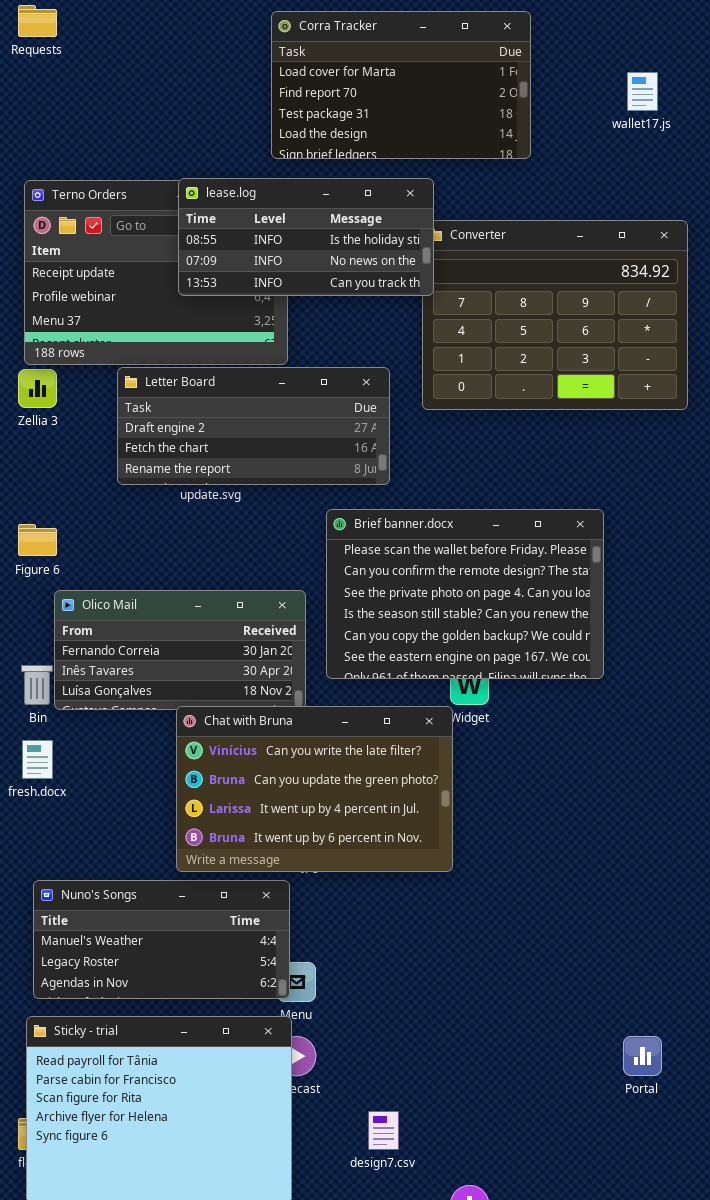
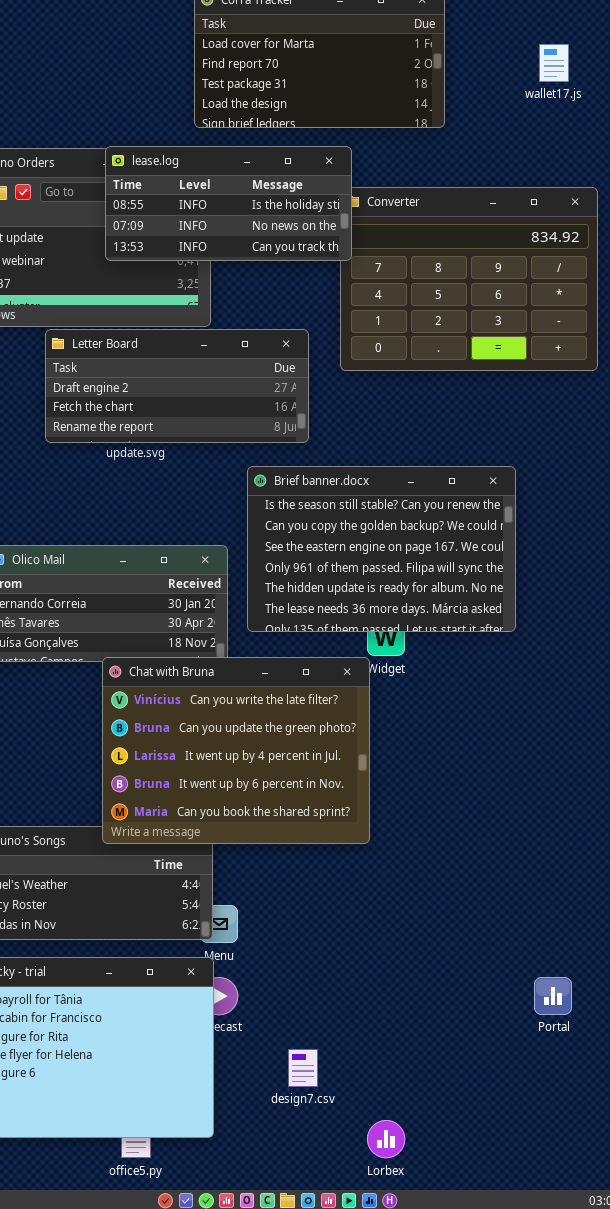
Brief banner.docx: [326,509,604,679] -> [247,466,516,632], scrolled down 3 rows
Chat with Bruna: [176,706,453,872] -> [102,657,370,844], resized

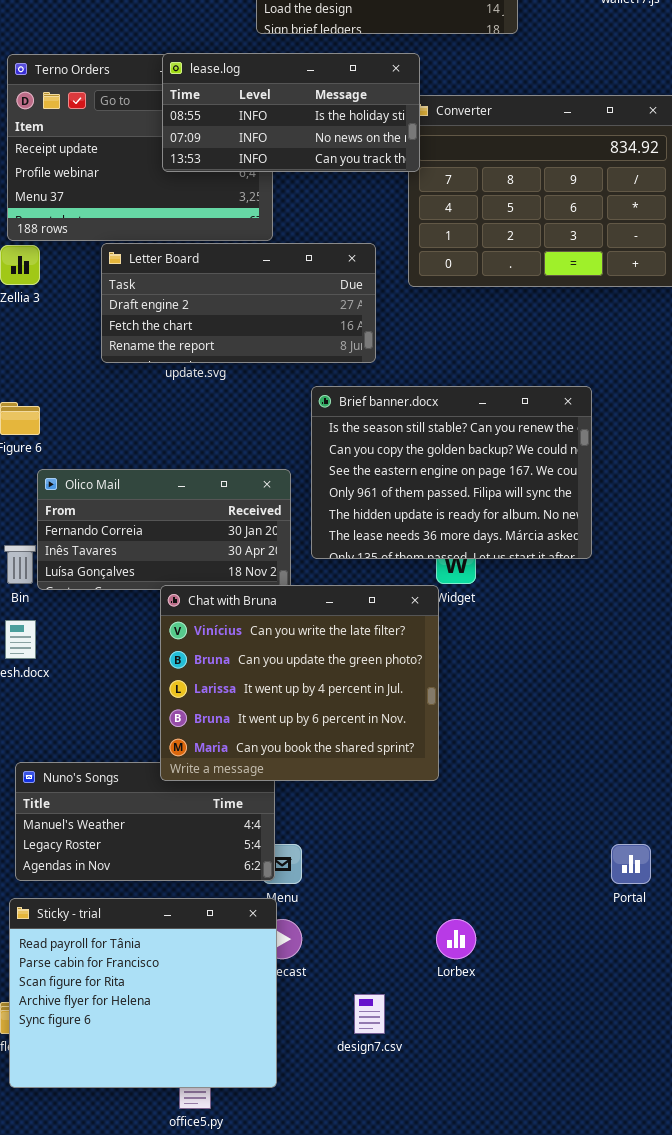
Portal: [534,977,572,1015] -> [611,844,651,884], moved
Lorbex: [367,1120,405,1158] -> [436,919,476,959], moved

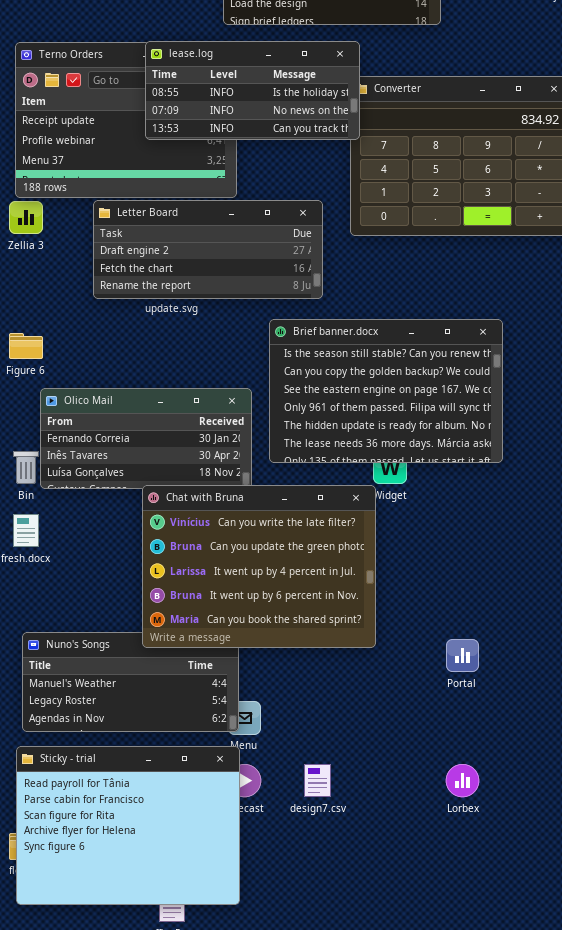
Portal: [611,844,651,884] -> [446,639,479,672], moved
Lorbex: [436,919,476,959] -> [446,764,479,797], moved
design7.csv: [354,994,385,1034] -> [304,764,331,797], moved

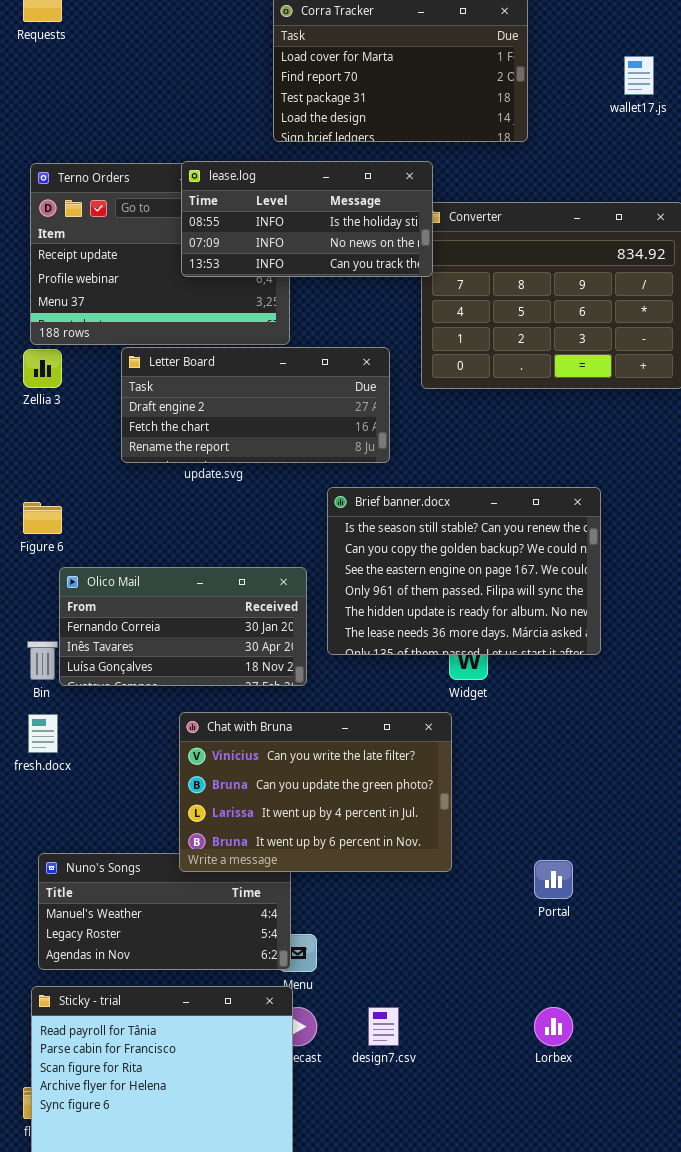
Chat with Bruna: [142,485,376,648] -> [179,712,452,872], resized

